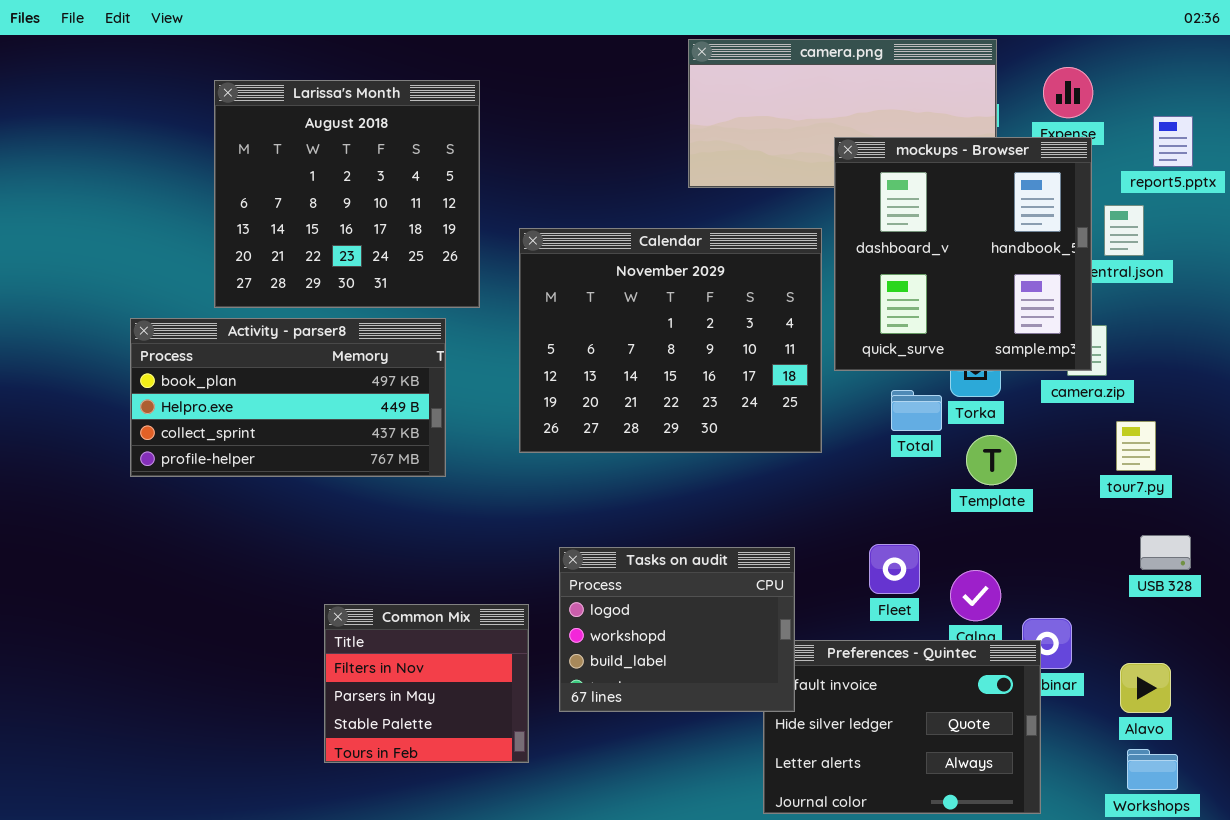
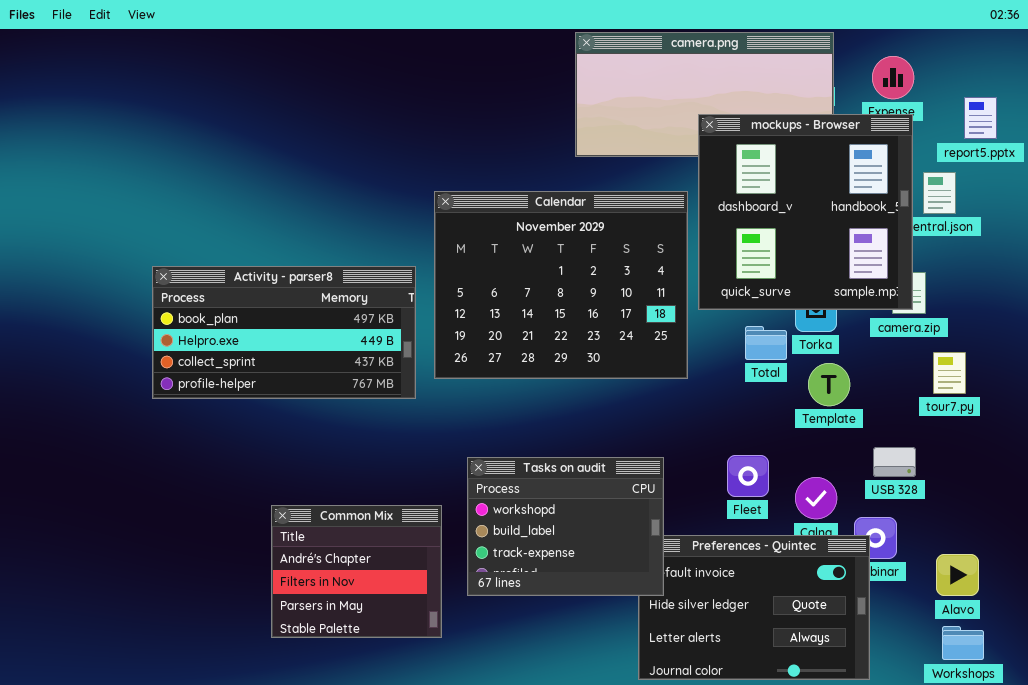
Larissa's Month: [214,80,480,308] -> none, closed
Activity - parser8: [130,318,446,477] -> [152,266,416,399], moved
USB 328: [1140,535,1191,570] -> [873,447,916,477], moved
Tasks on audit: [559,547,795,712] -> [467,457,664,596], scrolled down 1 row
Common Mix: [324,604,529,763] -> [271,505,442,638], scrolled up 1 row

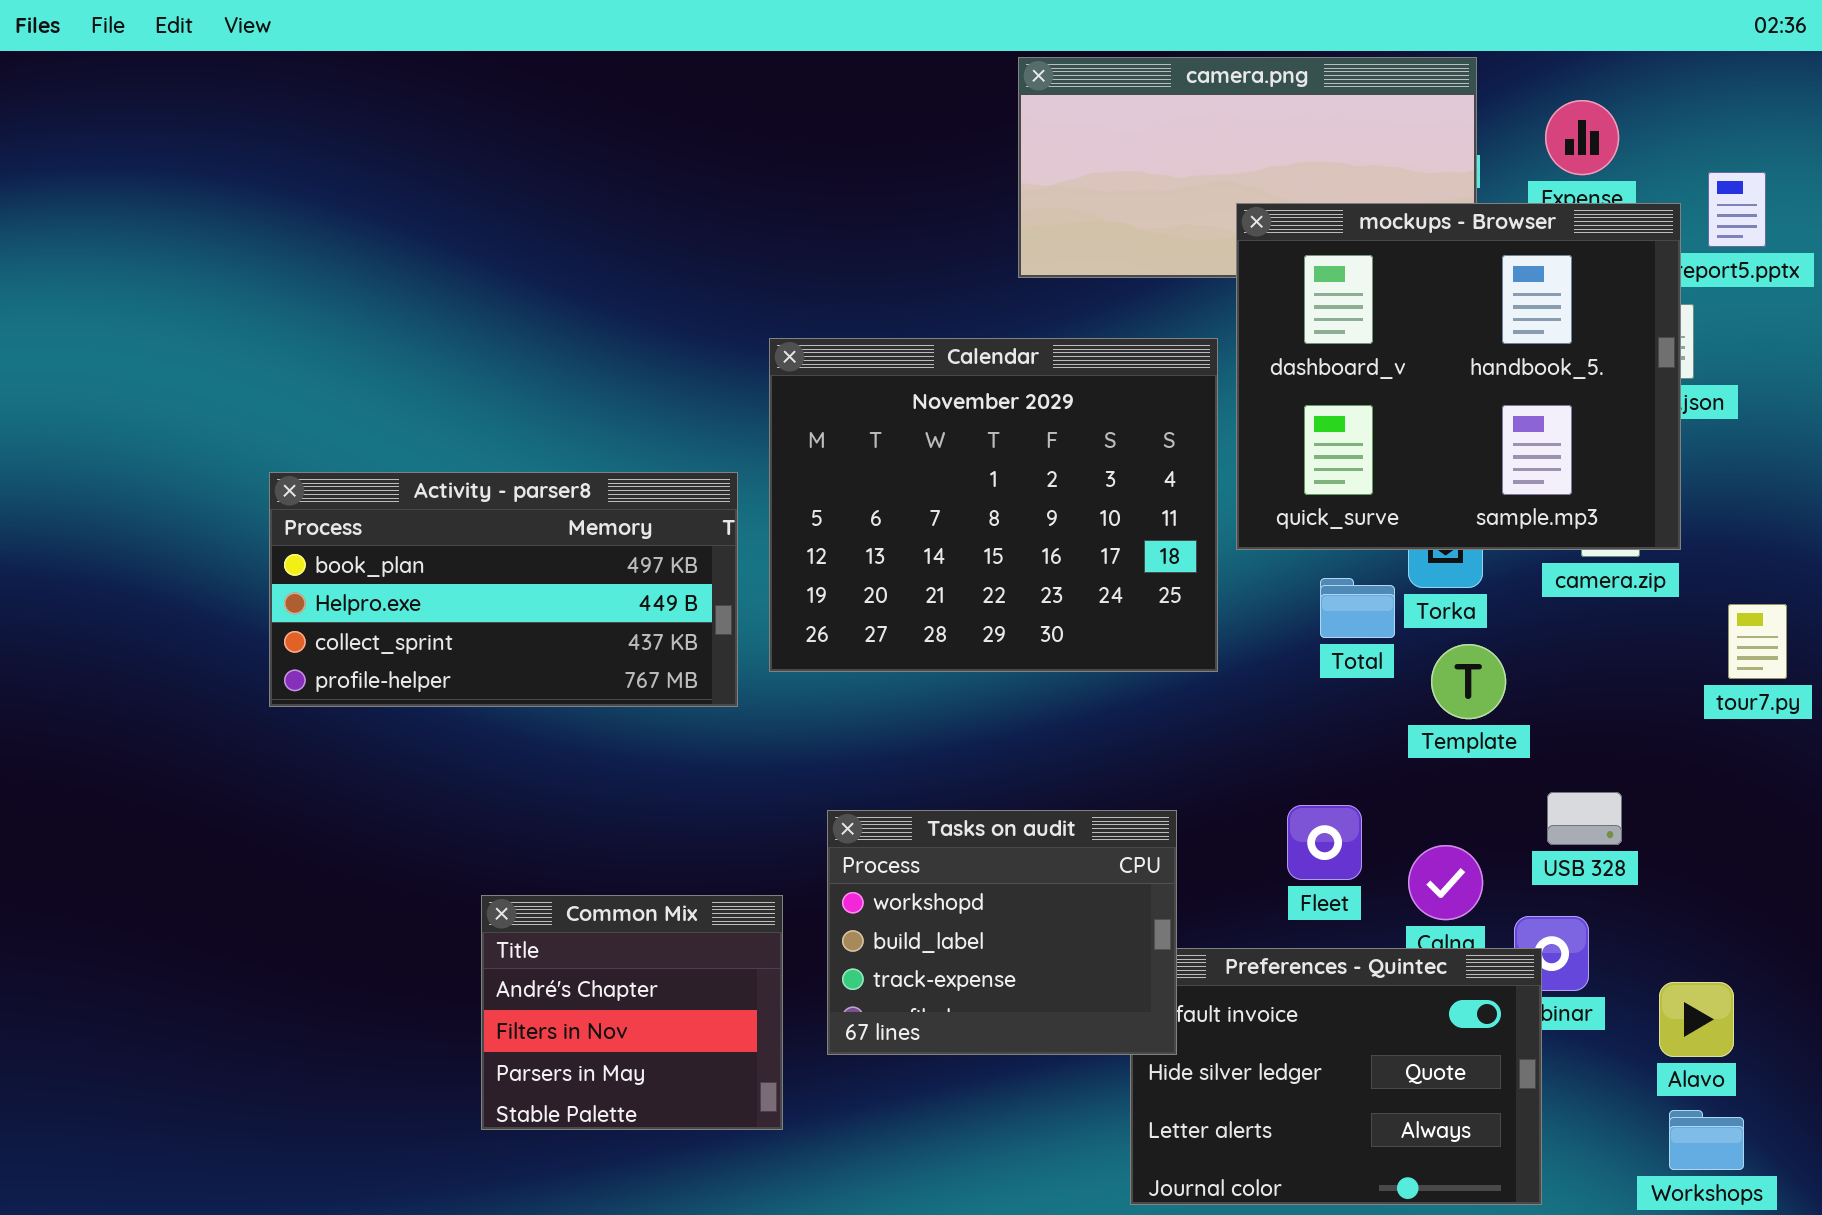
mockups - Browser: [698,114,913,310] -> [1236,203,1681,550], resized
tour7.py: [933,352,966,394] -> [1728,604,1787,679], moved

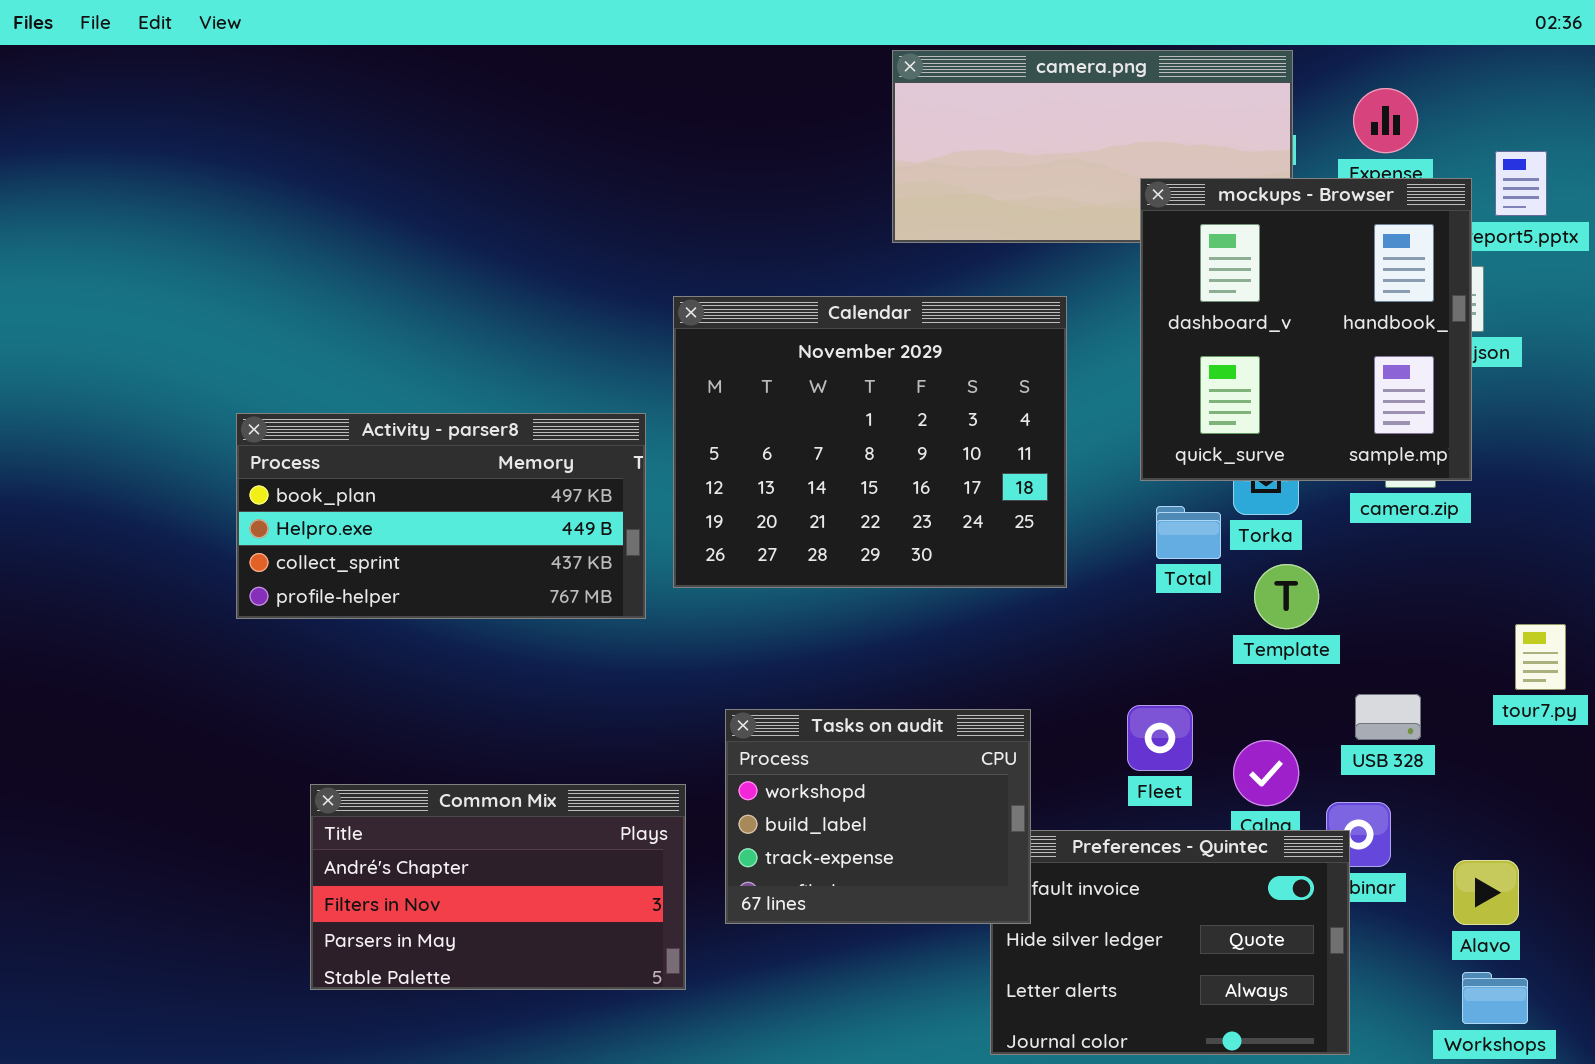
mockups - Browser: [1236,203,1681,550] -> [1140,178,1472,481], resized
tour7.py: [1728,604,1787,679] -> [1515,624,1566,690], moved
Common Mix: [481,895,783,1130] -> [310,784,686,990], resized

